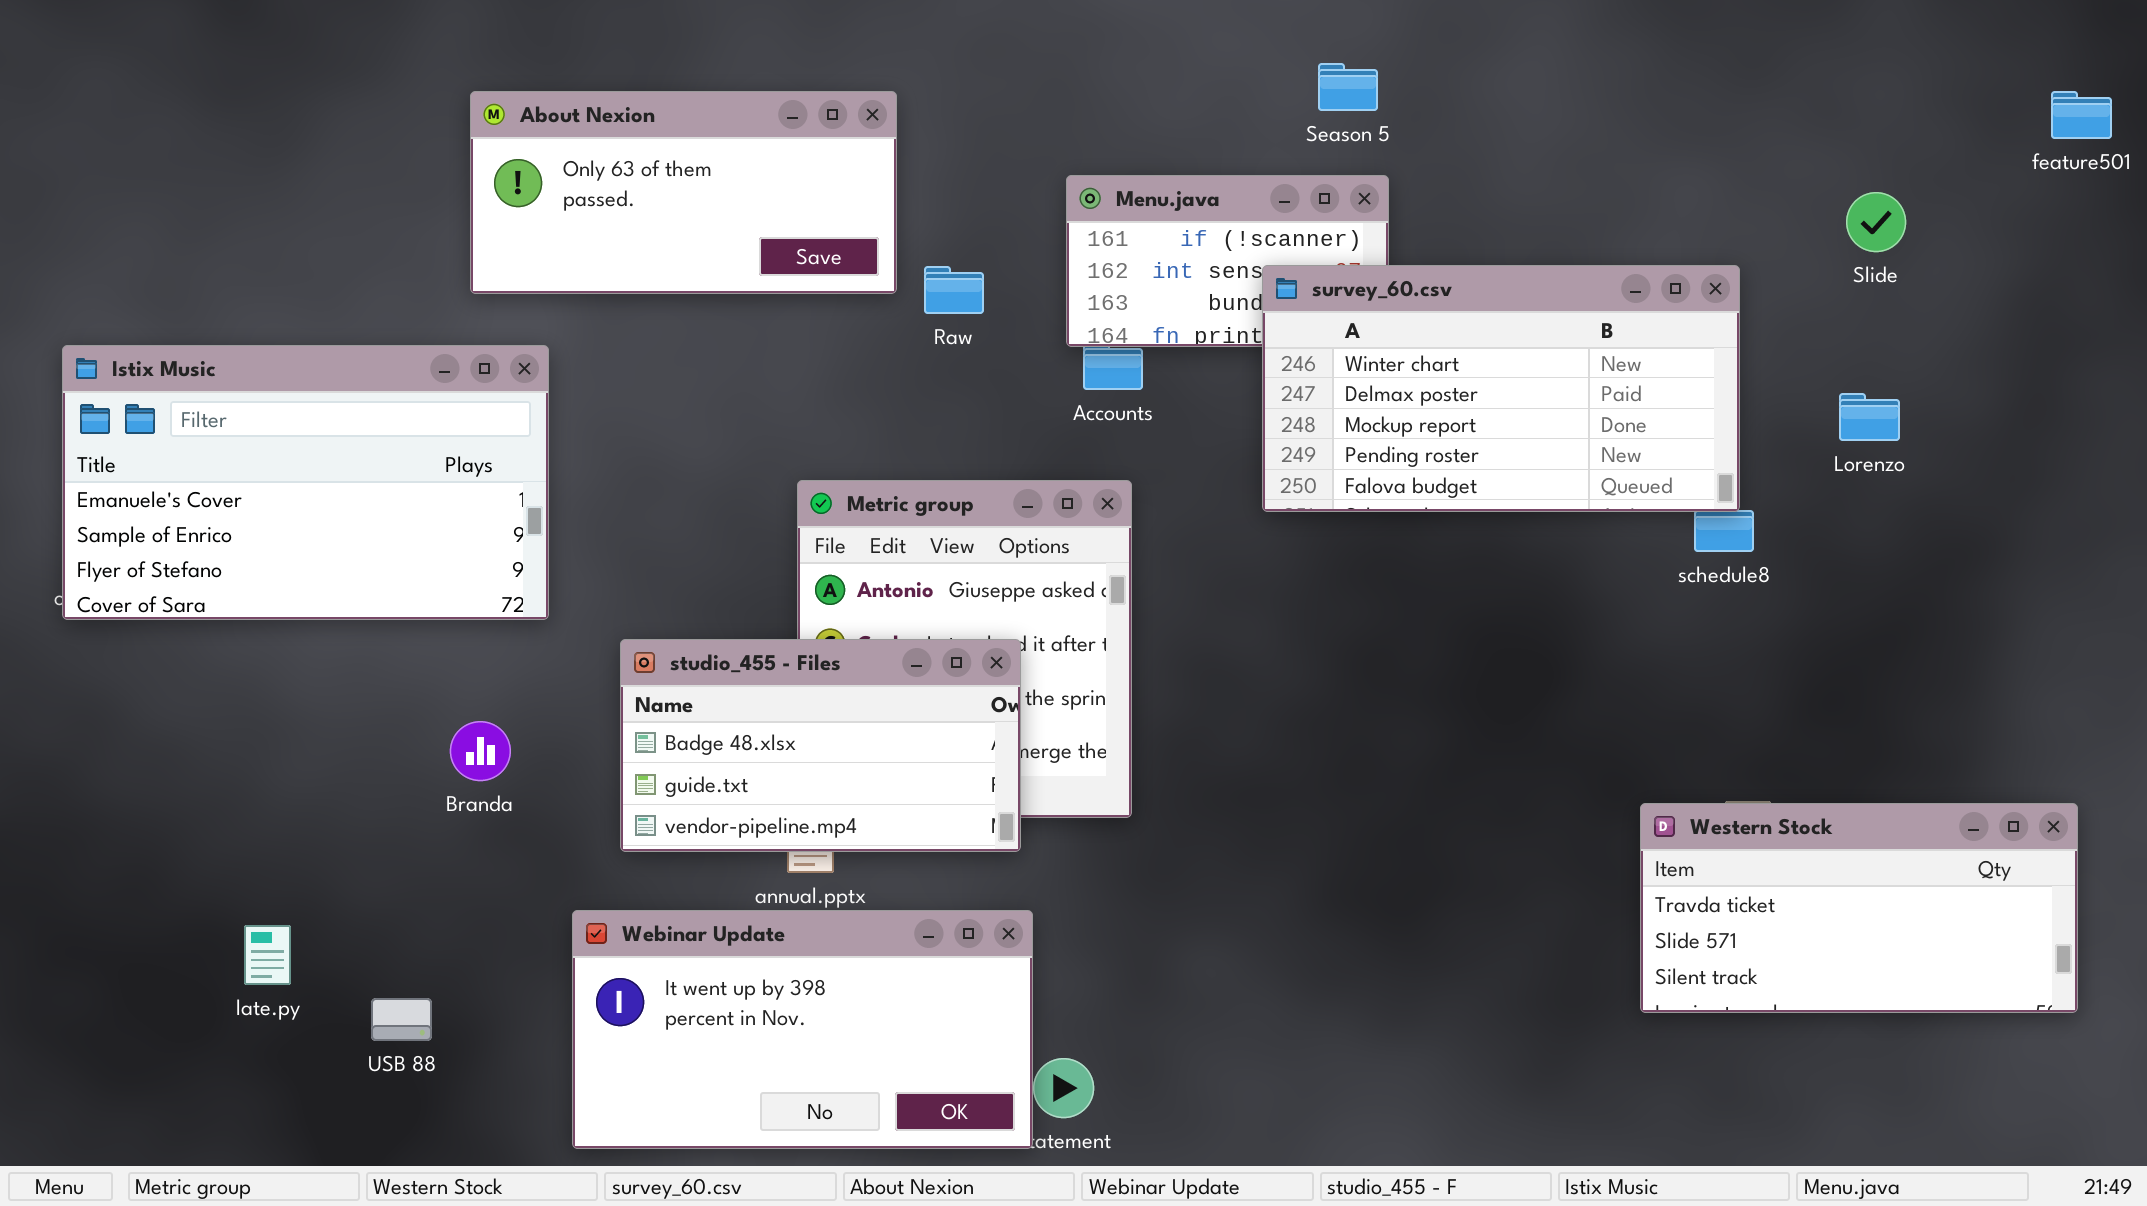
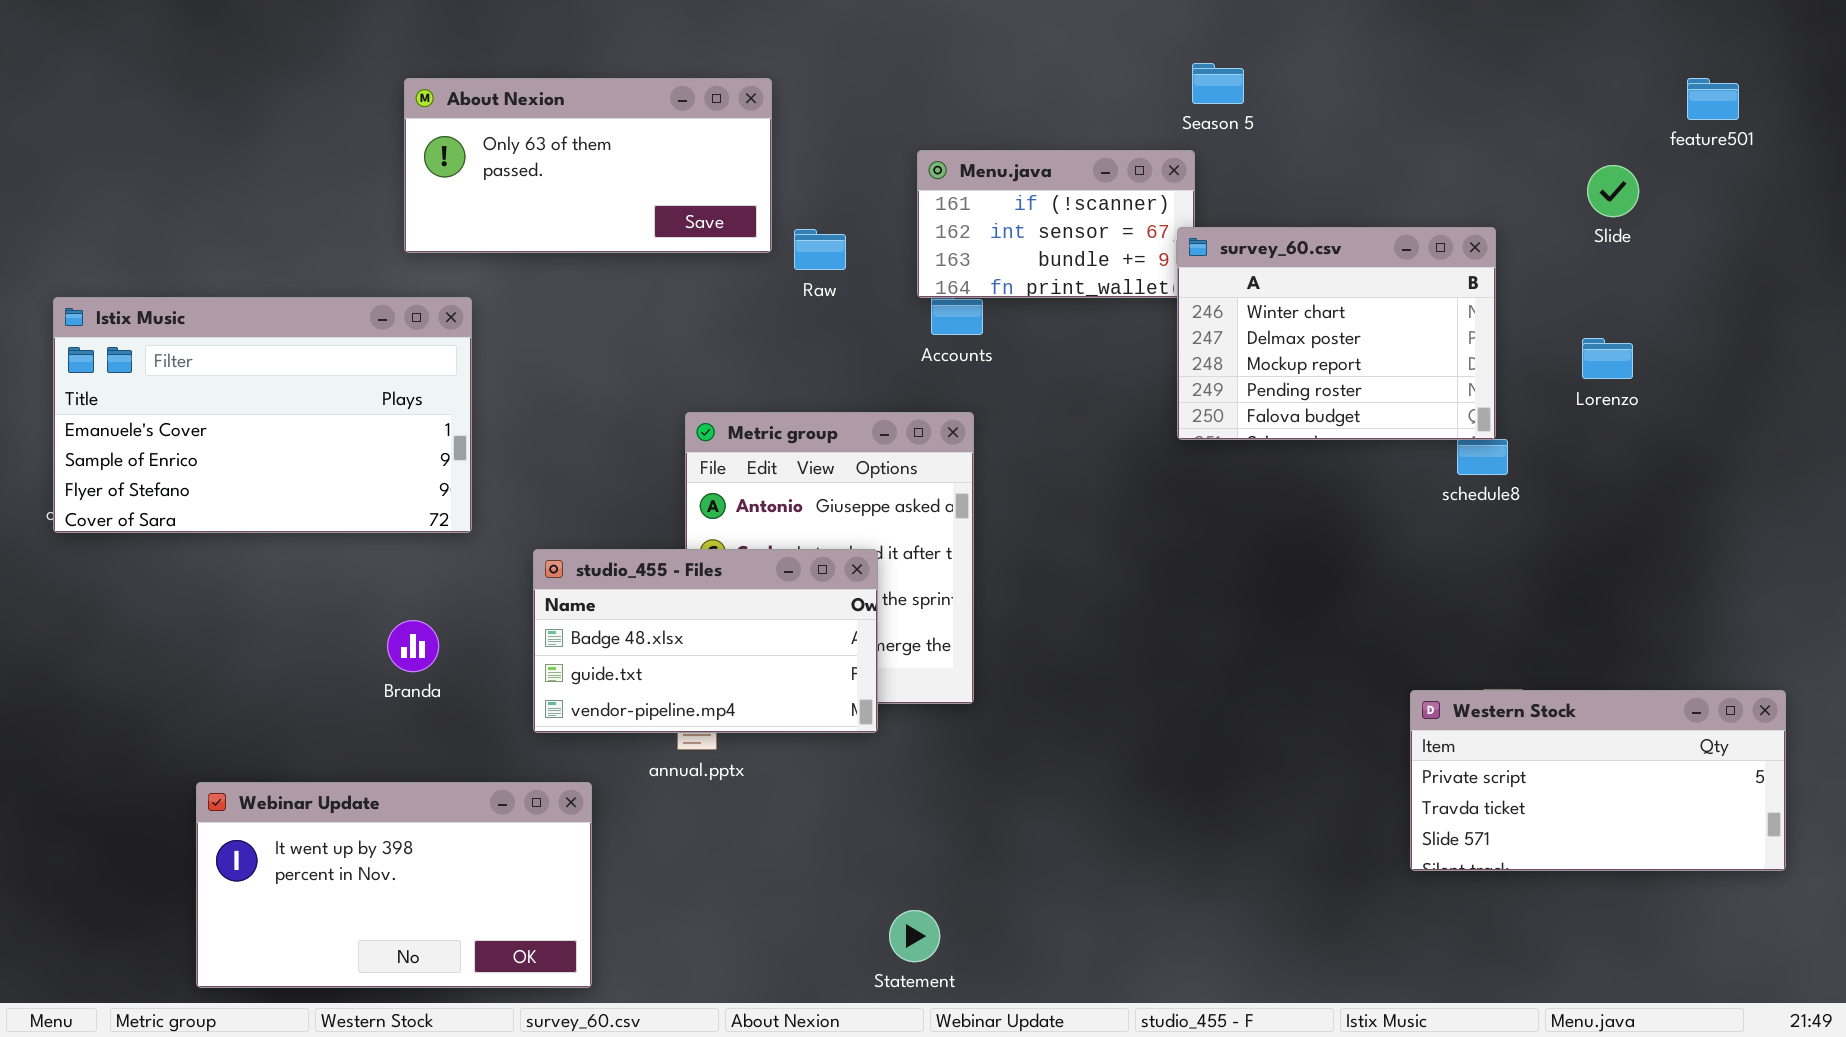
Season 5: [1318,63,1378,111] -> [1192,63,1244,104], moved
feature501: [2051,91,2112,139] -> [1687,78,1739,120], moved
survey_60.csv: [1262,265,1740,512] -> [1177,227,1496,440], resized
Western Stock: [1640,803,2078,1013] -> [1410,690,1786,871], scrolled up 1 row
Webinar Update: [572,910,1033,1149] -> [196,782,592,988], moved

